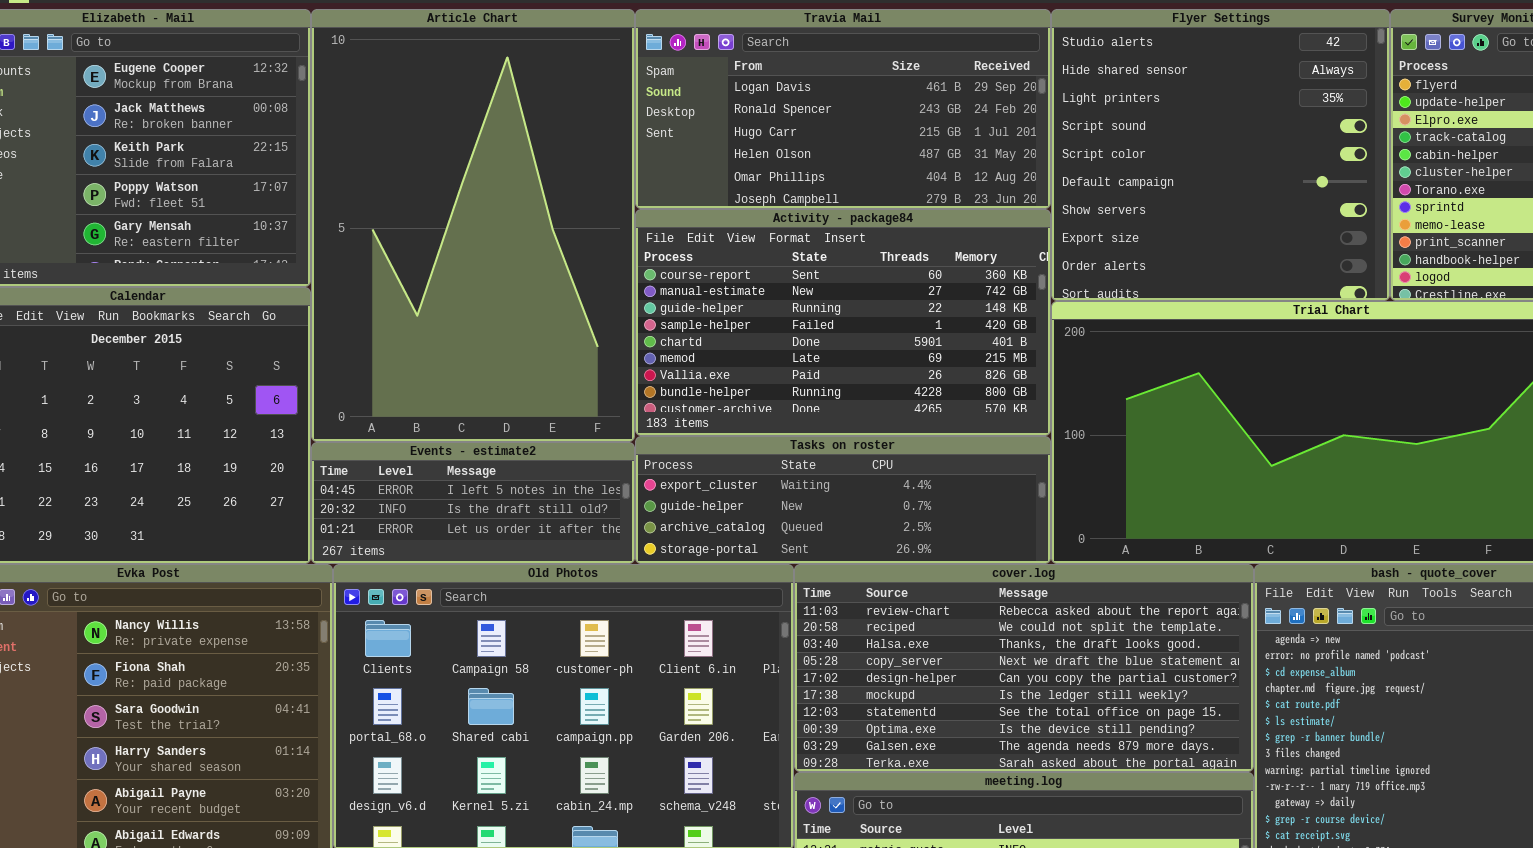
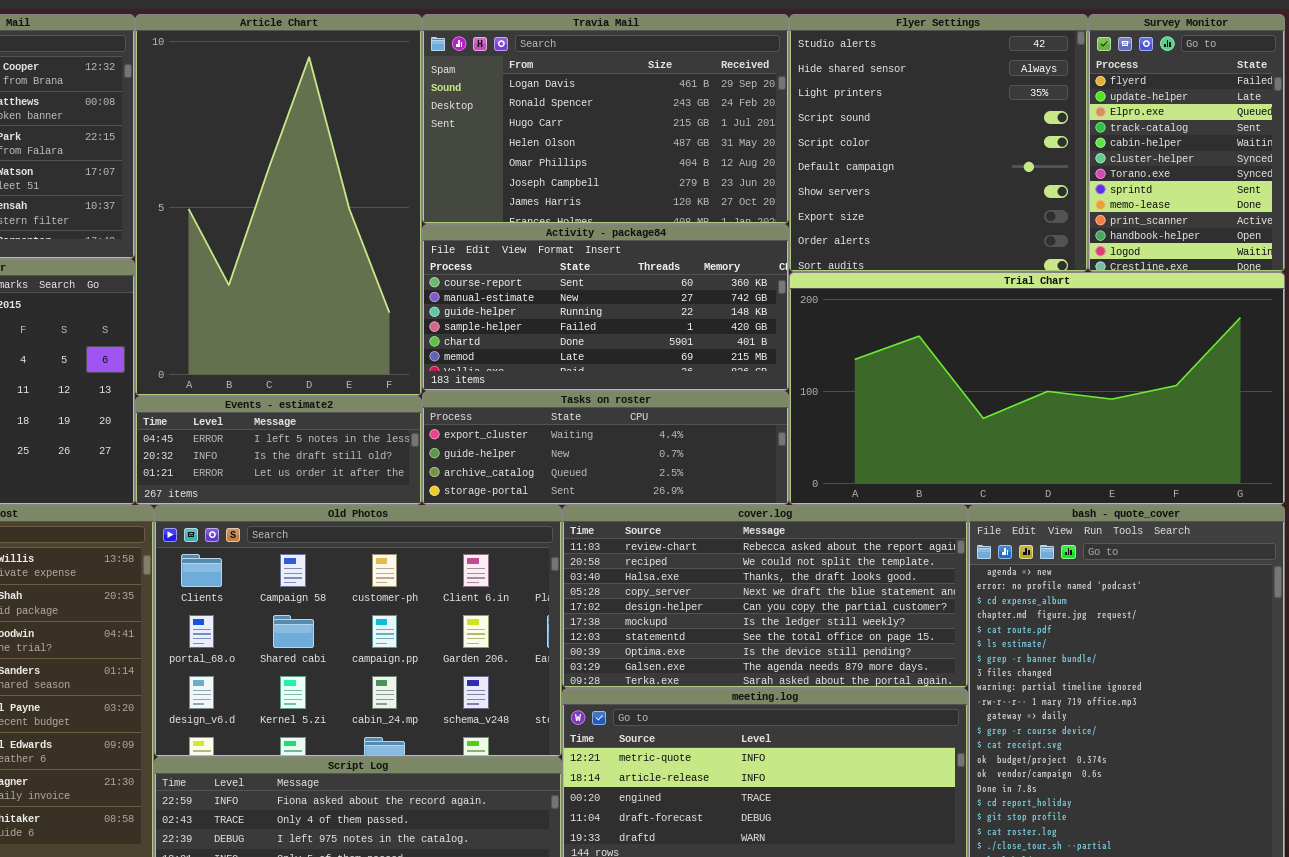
Travia Mail: [635,9,1051,209] -> [422,14,789,224], resized
Activity - package84: [635,209,1051,436] -> [422,224,789,391], resized

